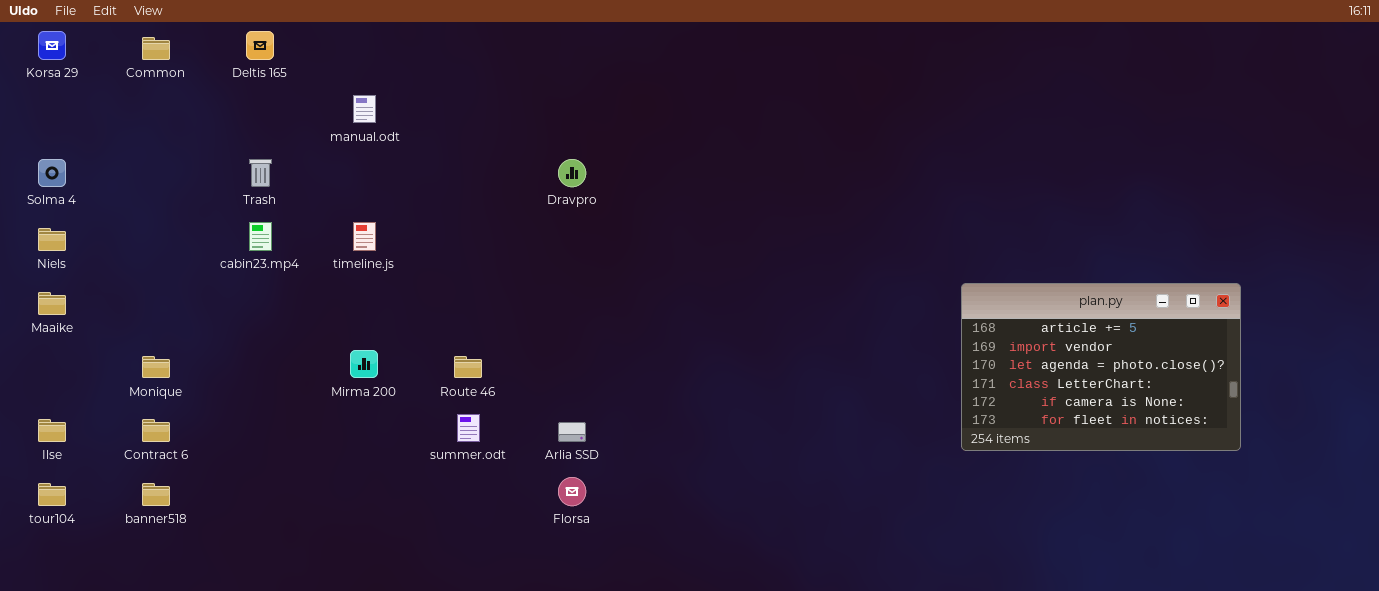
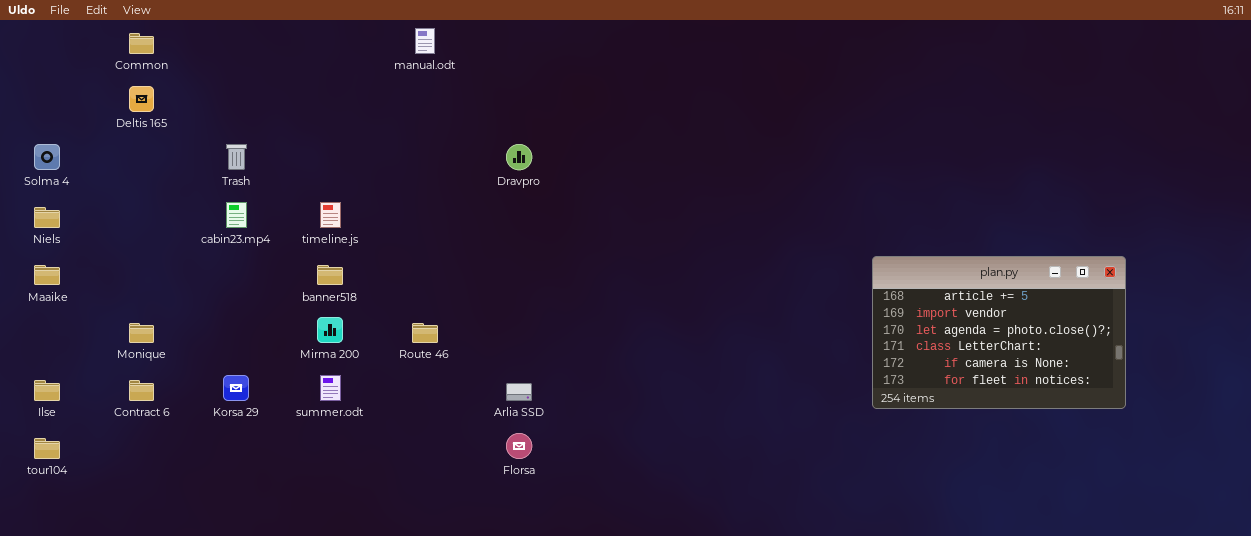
Korsa 29: [38,31,66,60] -> [223,375,249,401], moved
Deltis 165: [246,31,274,60] -> [129,86,154,112], moved
manual.odt: [353,95,376,123] -> [415,28,435,54], moved
summer.odt: [457,414,480,442] -> [320,375,341,401], moved
banner518: [142,483,170,506] -> [317,265,343,285], moved

